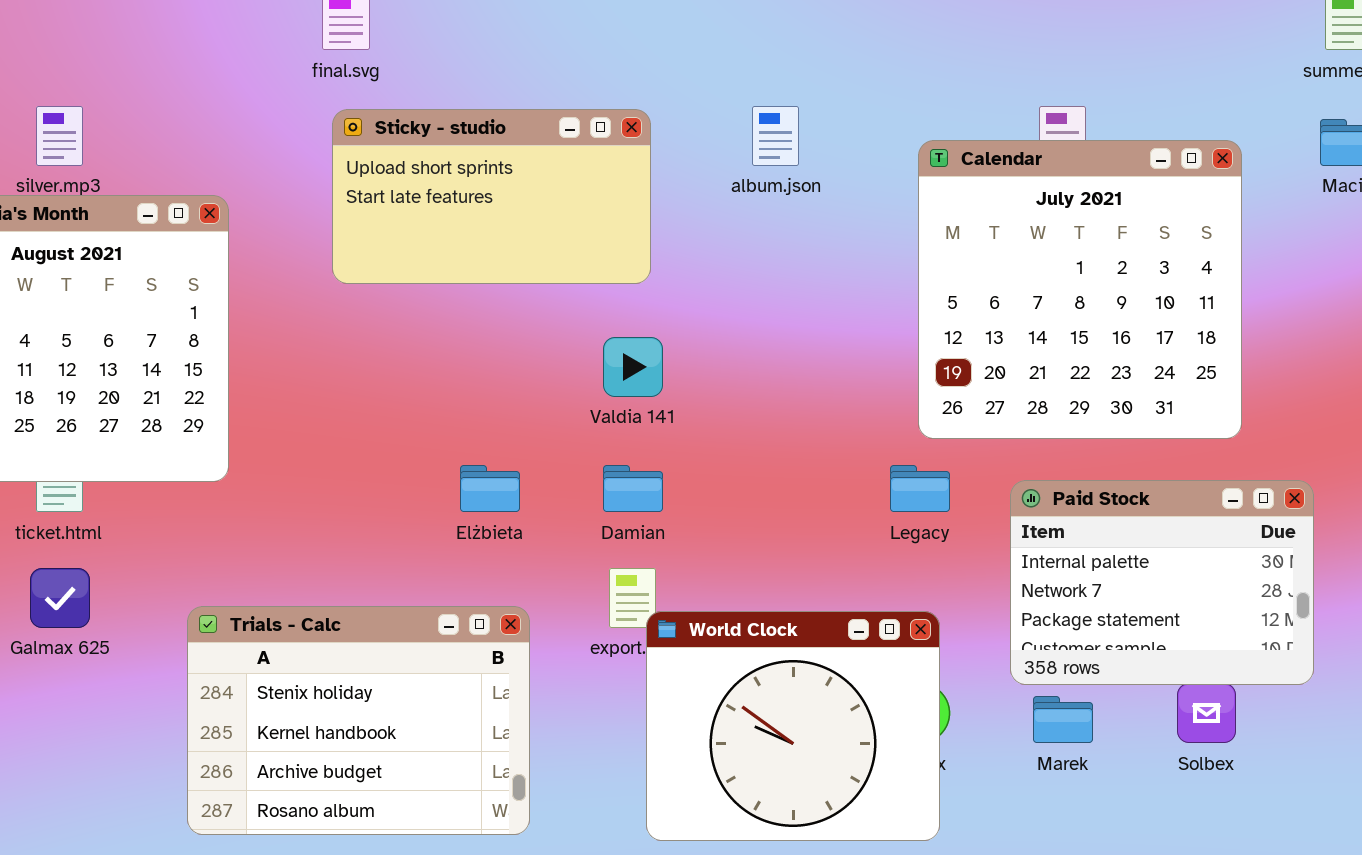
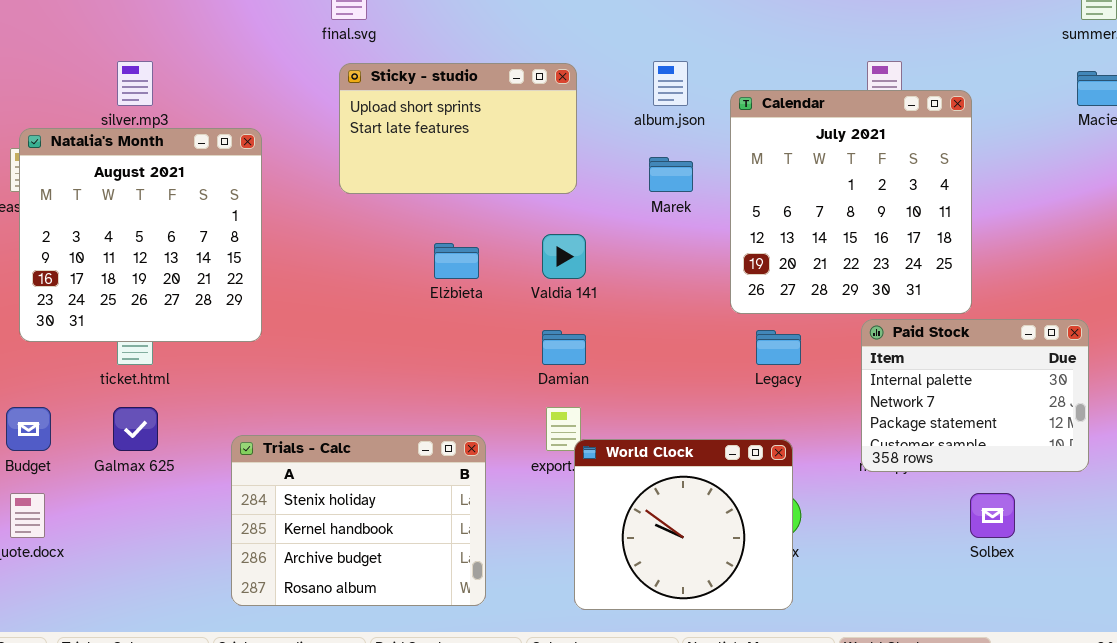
Calendar: [918,140,1242,439] -> [730,90,972,314], moved
Elżbieta: [460,465,520,512] -> [434,243,479,279], moved
Paid Stock: [1010,480,1314,685] -> [861,319,1089,472], moved
Marek: [1033,696,1093,743] -> [649,157,693,192], moved

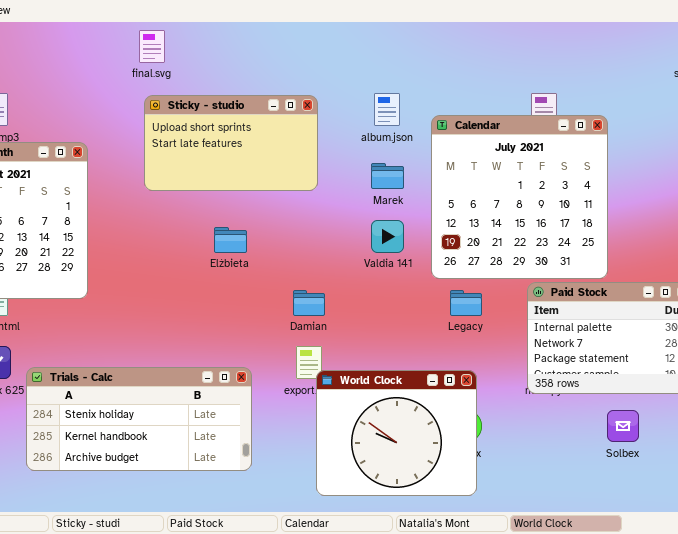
Valdia 141: [542,234,586,279] -> [371,220,404,253], moved
Trials - Calc: [231,435,486,606] -> [26,367,252,471], resized

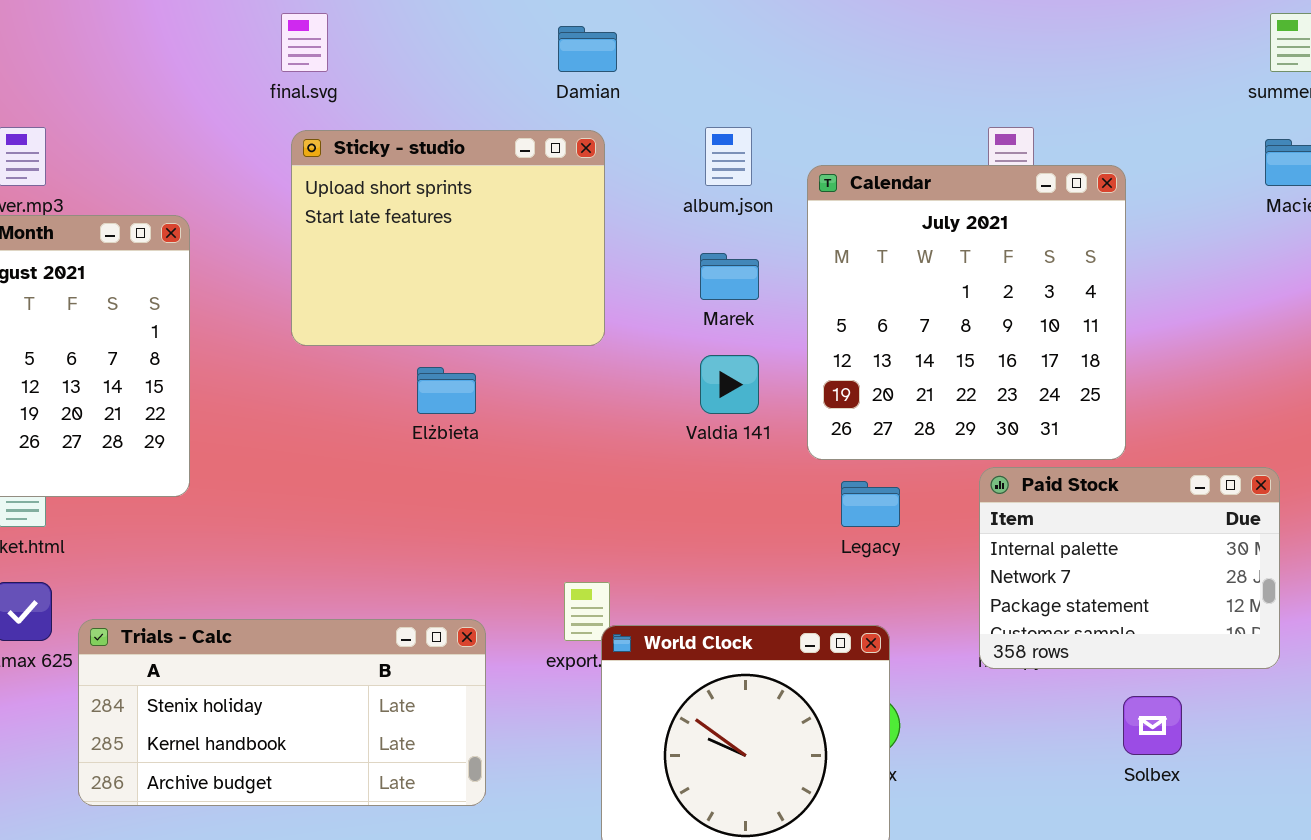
Sticky - studio: [144,95,318,191] -> [291,130,605,346], resized
Damian: [293,290,325,316] -> [558,26,617,72], moved

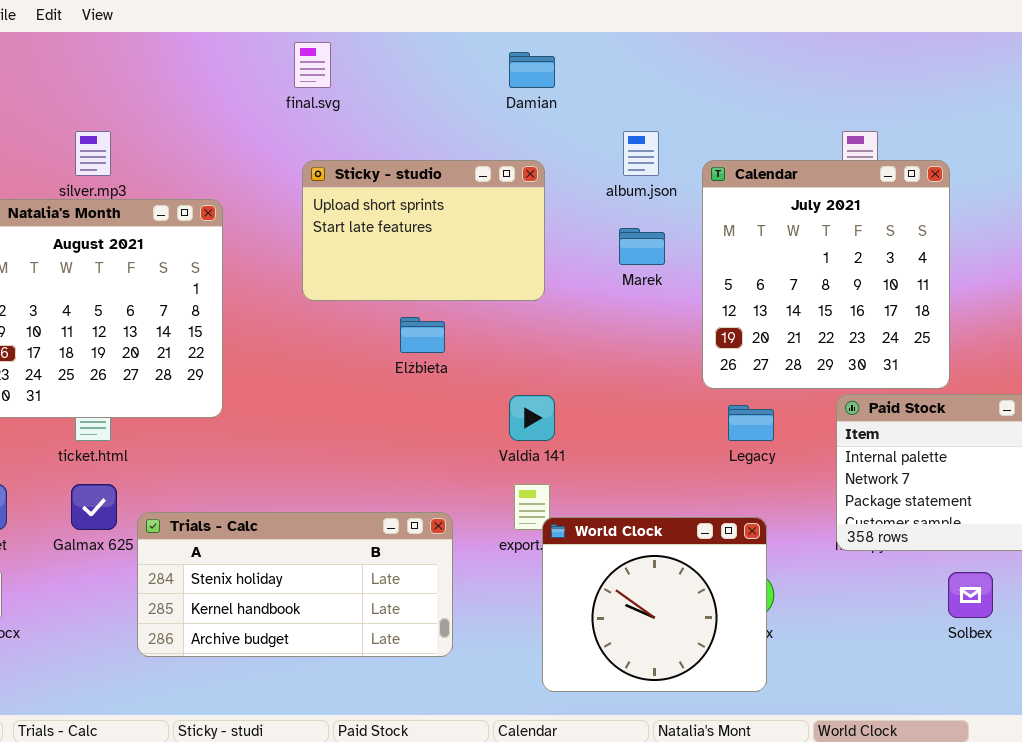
Sticky - studio: [291,130,605,346] -> [302,160,545,301], resized
Valdia 141: [700,355,759,414] -> [509,395,555,441], moved

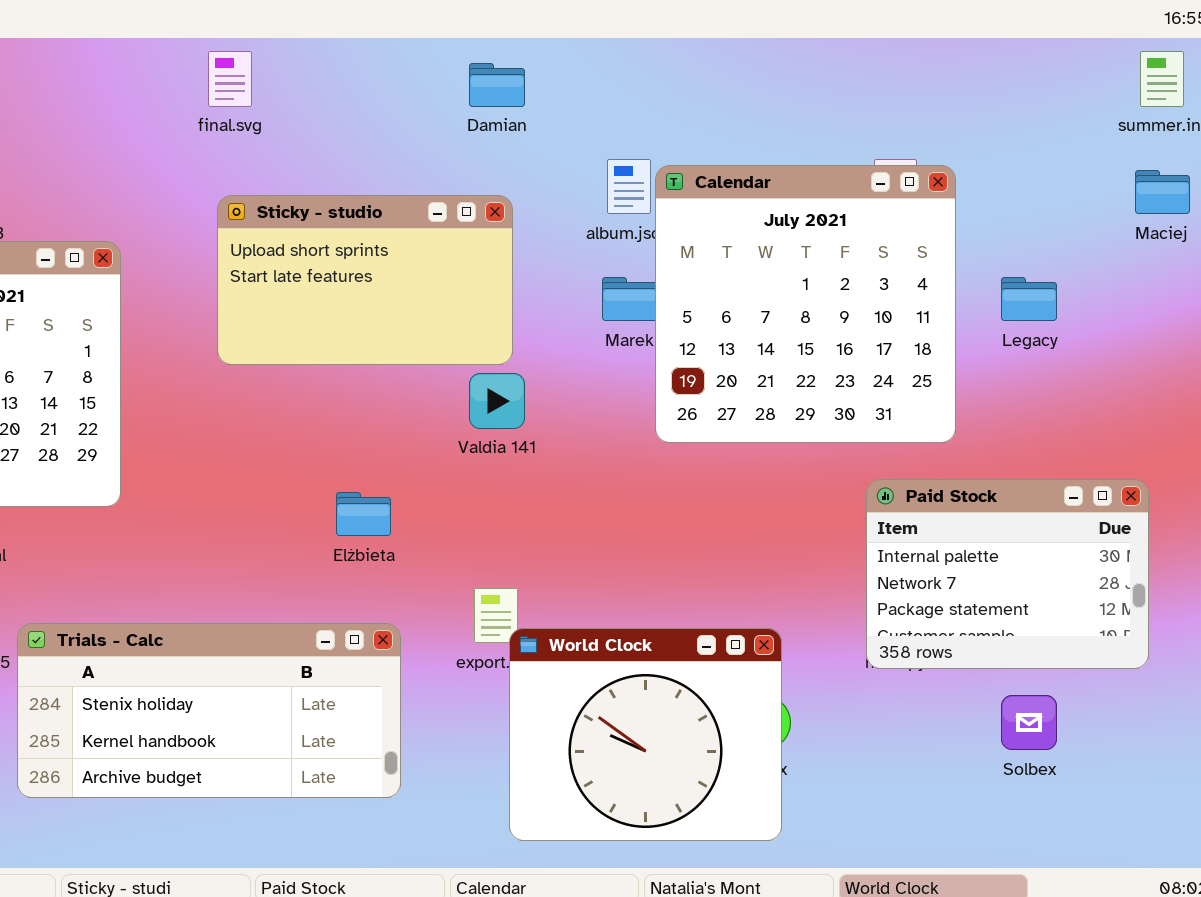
Calendar: [702,160,950,389] -> [655,165,956,443], moved
Elżbieta: [400,317,445,353] -> [336,492,391,536], moved
Valdia 141: [509,395,555,441] -> [469,373,525,429], moved
Legacy: [728,405,774,441] -> [1001,277,1057,321], moved

